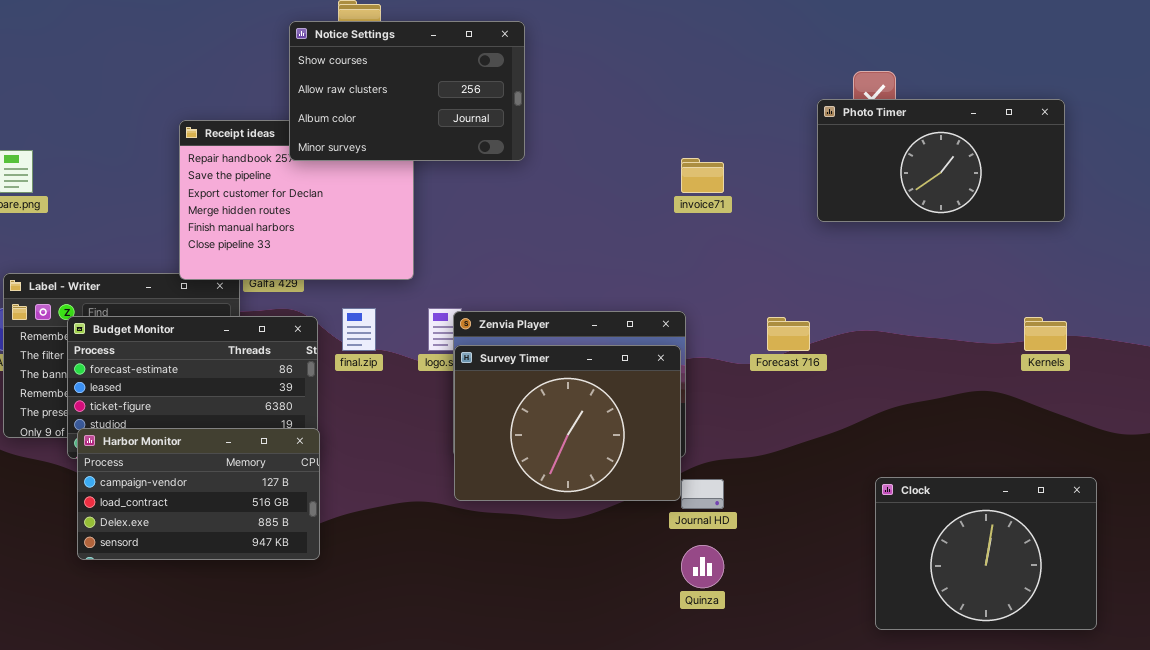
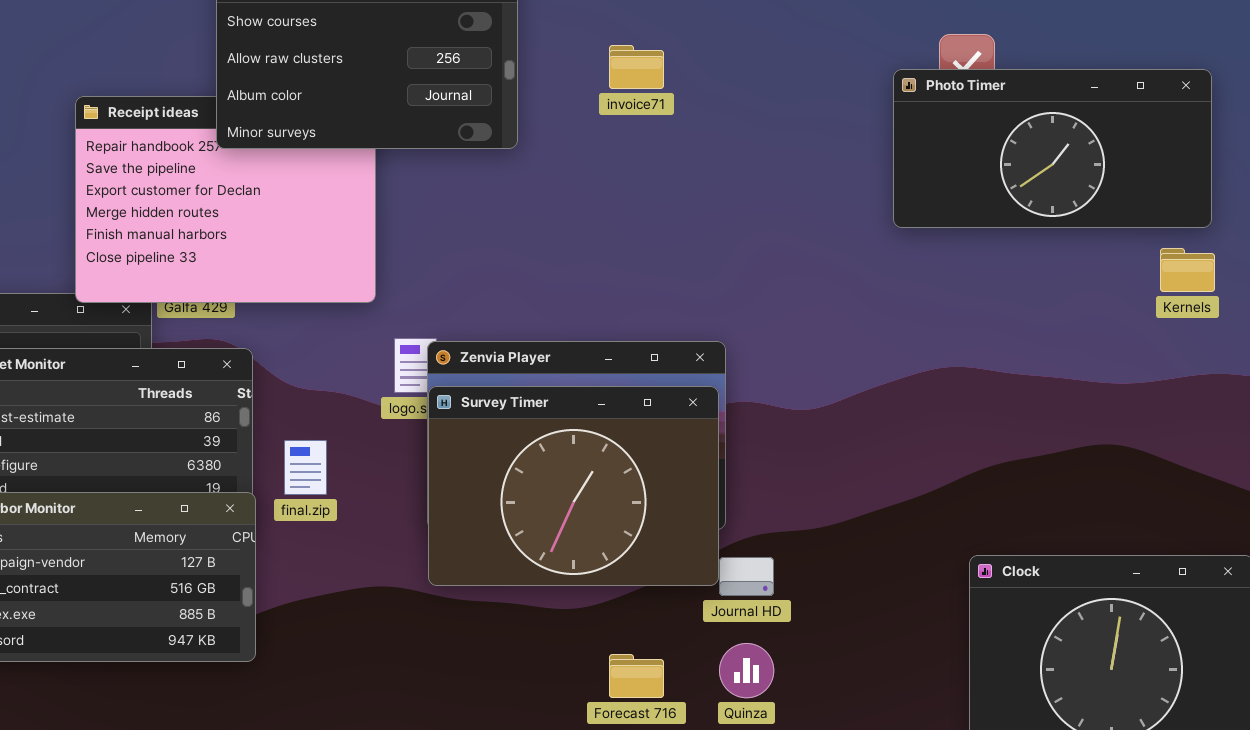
invoice71: [681,158,724,193] -> [609,45,664,89], moved
final.zip: [342,308,376,351] -> [284,440,327,495], moved
Forecast 716: [767,317,810,351] -> [609,654,664,698], moved
Kernels: [1024,317,1067,351] -> [1160,248,1215,292], moved

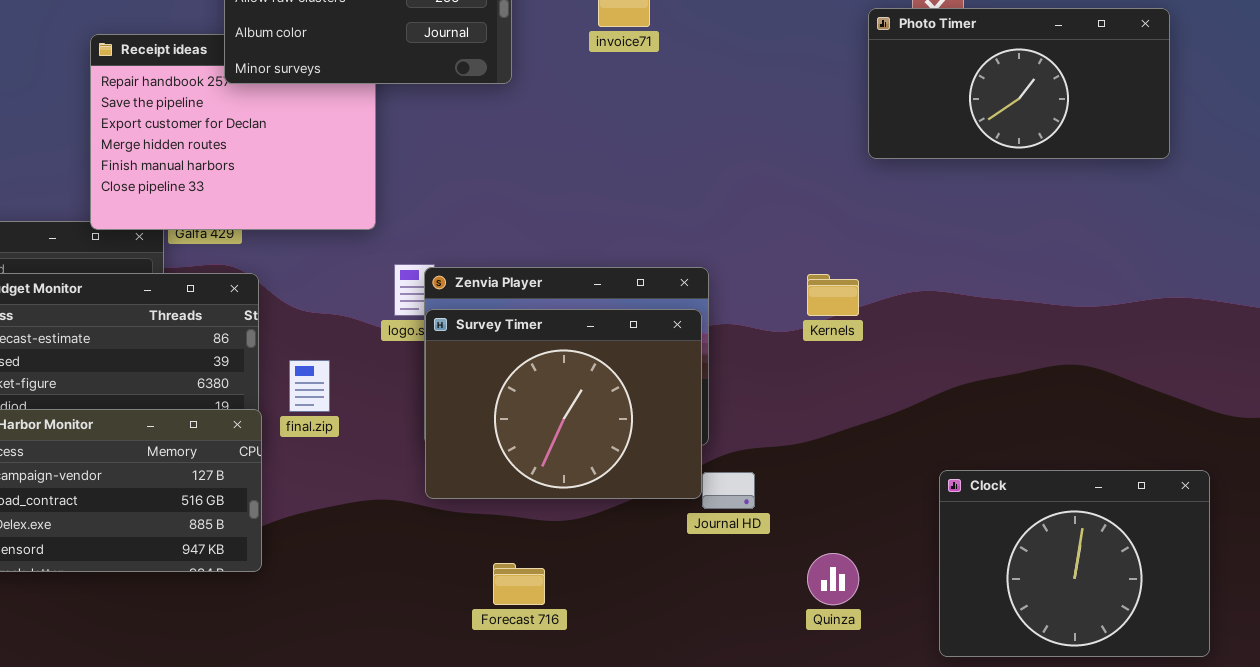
Kernels: [1160,248,1215,292] -> [807,274,859,316], moved
Quinza: [719,643,774,698] -> [807,553,859,605], moved
Forecast 716: [609,654,664,698] -> [493,563,545,605], moved

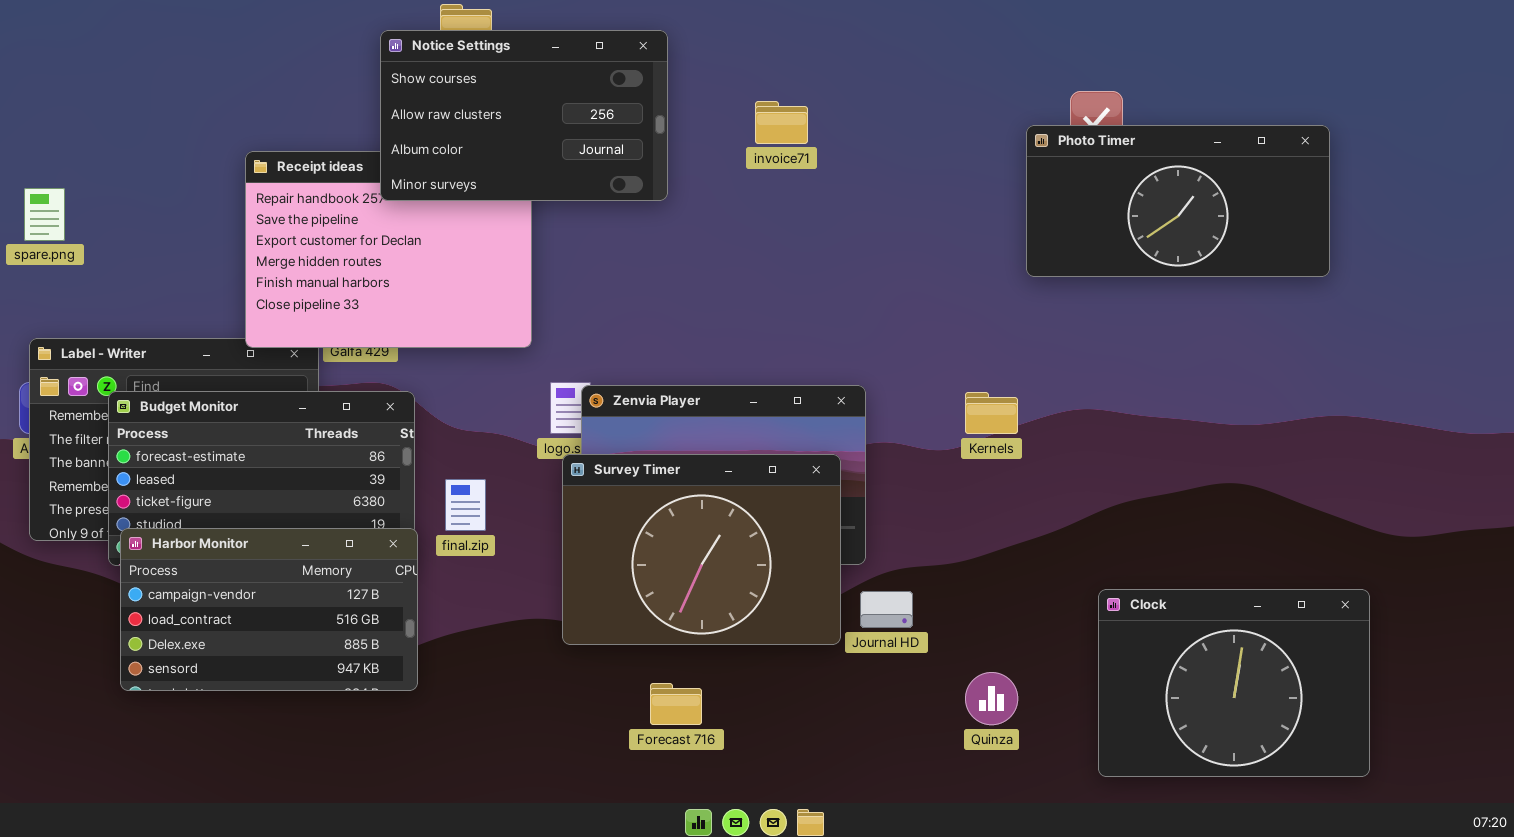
Survey Timer: [425,309,702,499] -> [562,454,841,645], moved

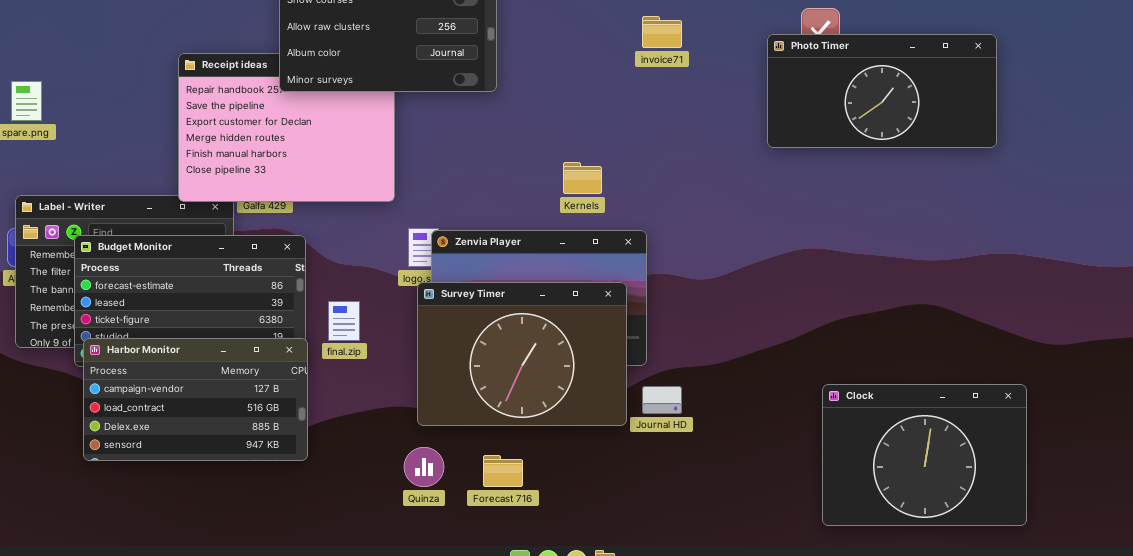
invoice71: [755,101,808,144] -> [642,16,682,48], moved
Kernels: [965,392,1018,434] -> [563,162,602,194], moved
Quinza: [965,672,1018,725] -> [404,447,444,487], moved

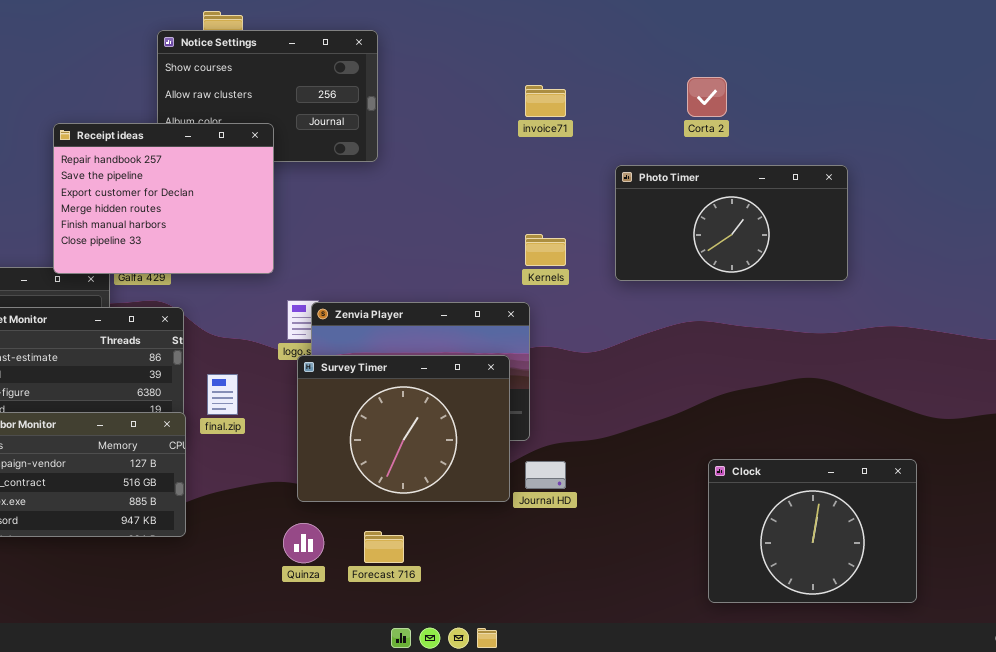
Photo Timer: [767,34,997,148] -> [615,165,848,281], moved
Receipt ideas: [178,53,395,202] -> [53,123,274,274], raised
Kernels: [563,162,602,194] -> [525,234,566,266], moved

